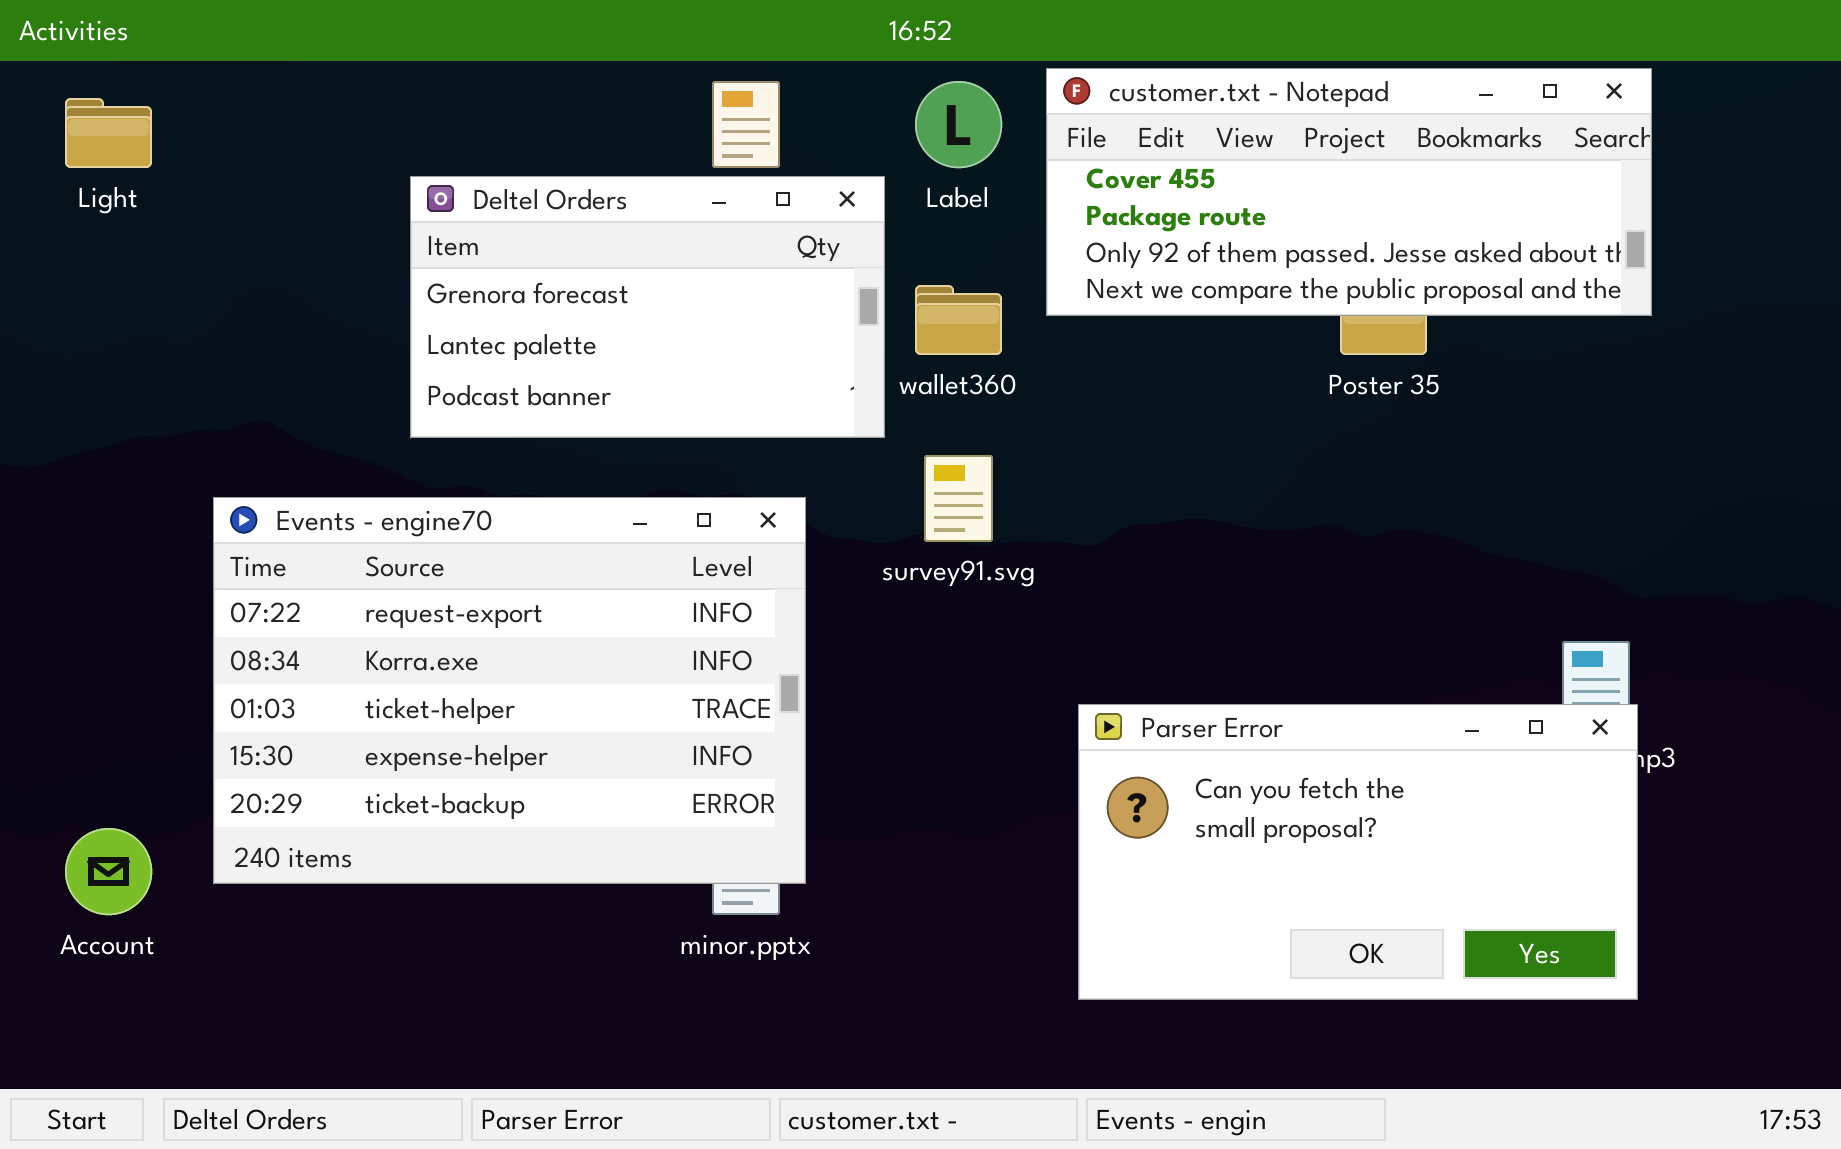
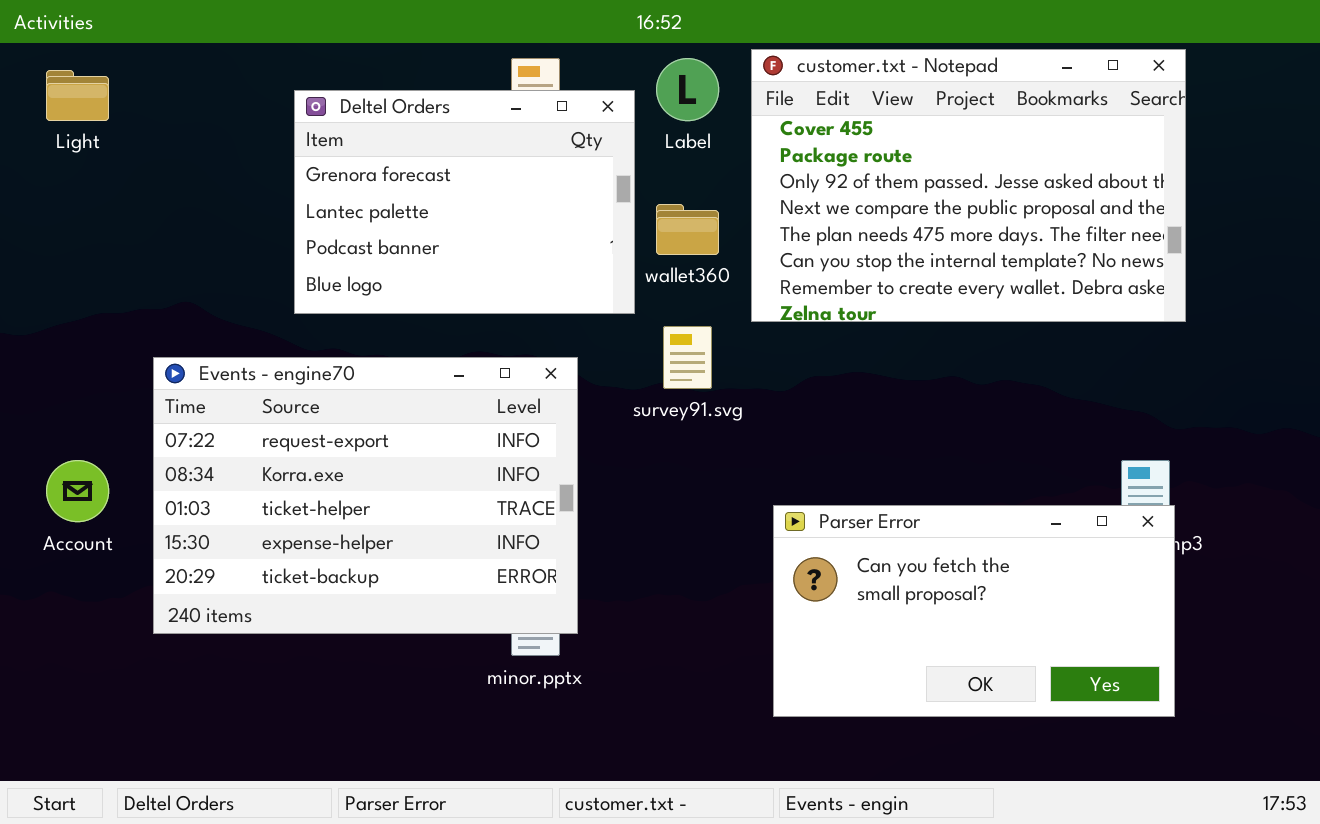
customer.txt - Notepad: [1046,68,1652,316] -> [751,49,1186,322], resized
Deltel Orders: [410,176,885,438] -> [294,90,635,314], resized
Account: [65,828,152,915] -> [46,460,109,522], moved

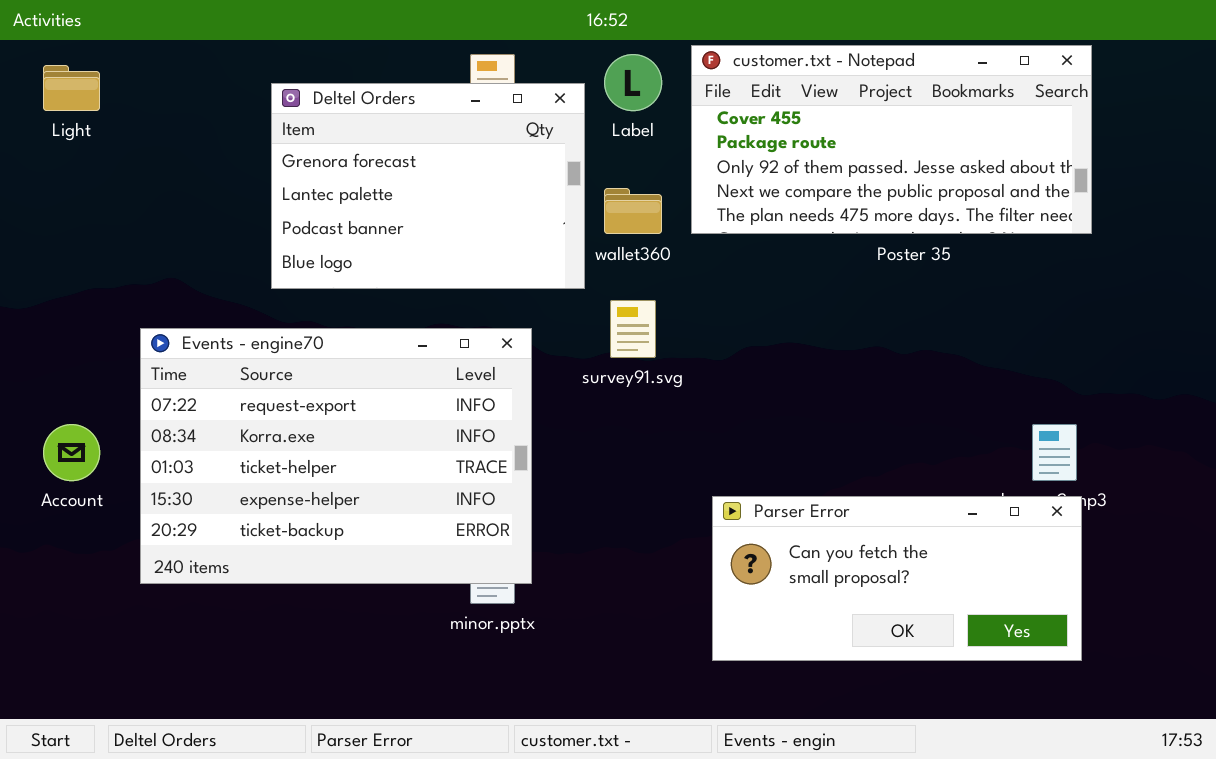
customer.txt - Notepad: [751,49,1186,322] -> [691,45,1092,234], resized
Parser Error: [773,505,1175,717] -> [712,496,1082,661], resized

